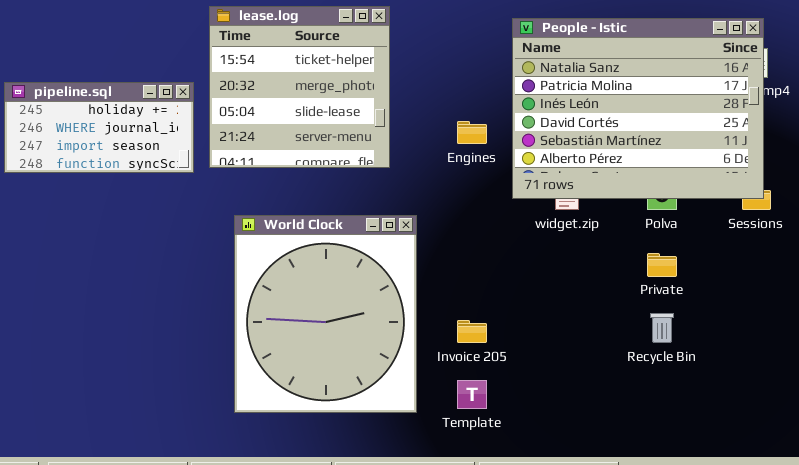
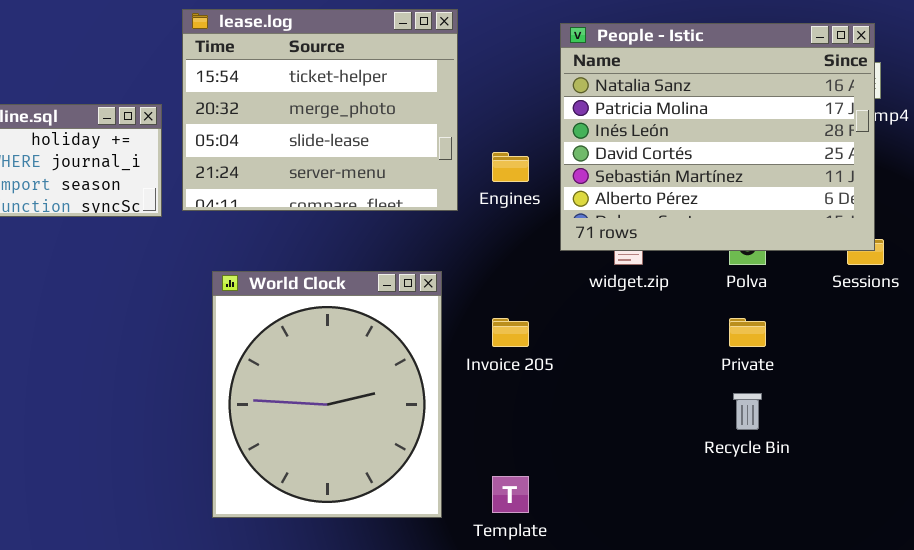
lease.log: [209,6,390,168] -> [182,9,458,211], resized
Invoice 205: [457,320,487,343] -> [492,318,529,347], moved

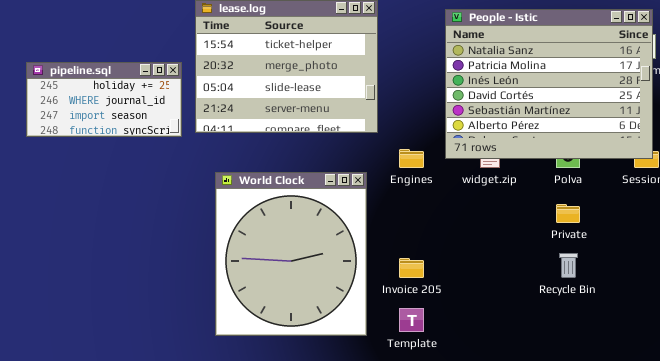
Engines: [492,152,529,182] -> [399,149,424,168], moved
Invoice 205: [492,318,529,347] -> [399,258,424,278], moved

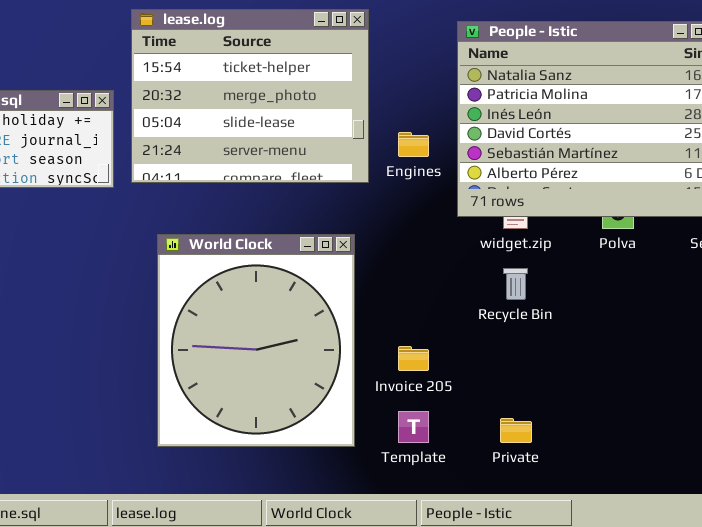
Engines: [399,149,424,168] -> [398,132,429,157], moved
Private: [556,204,580,223] -> [500,418,532,443], moved
Recycle Bin: [559,253,578,278] -> [503,268,528,300], moved

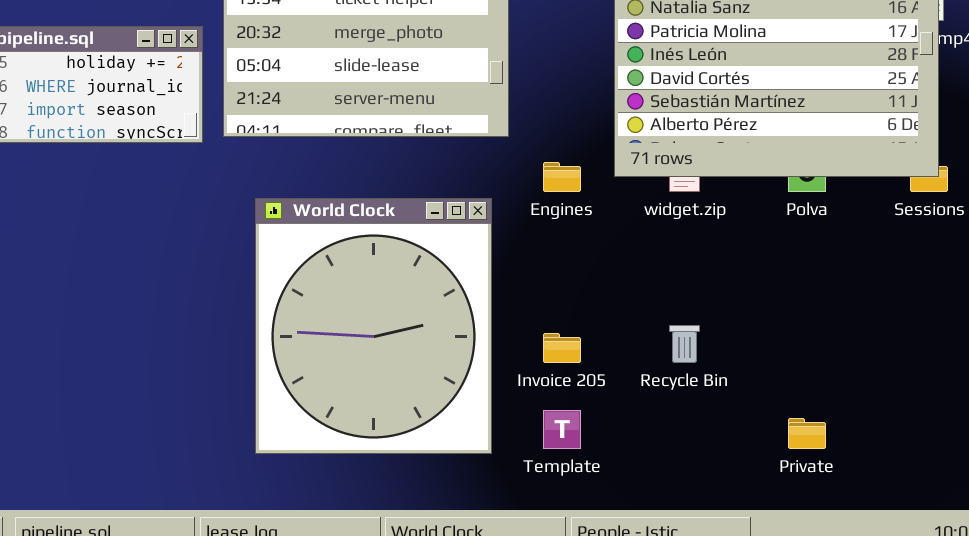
Engines: [398,132,429,157] -> [543,162,581,192], moved
Recycle Bin: [503,268,528,300] -> [669,325,700,363], moved
Private: [500,418,532,443] -> [788,418,826,449], moved

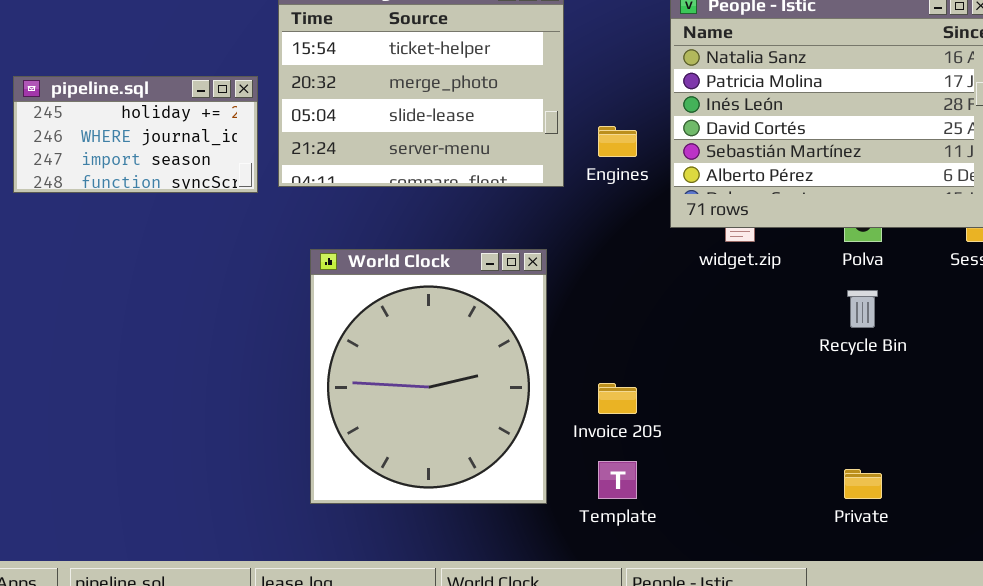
Engines: [543,162,581,192] -> [598,126,637,157], moved
Recycle Bin: [669,325,700,363] -> [847,290,878,328], moved

